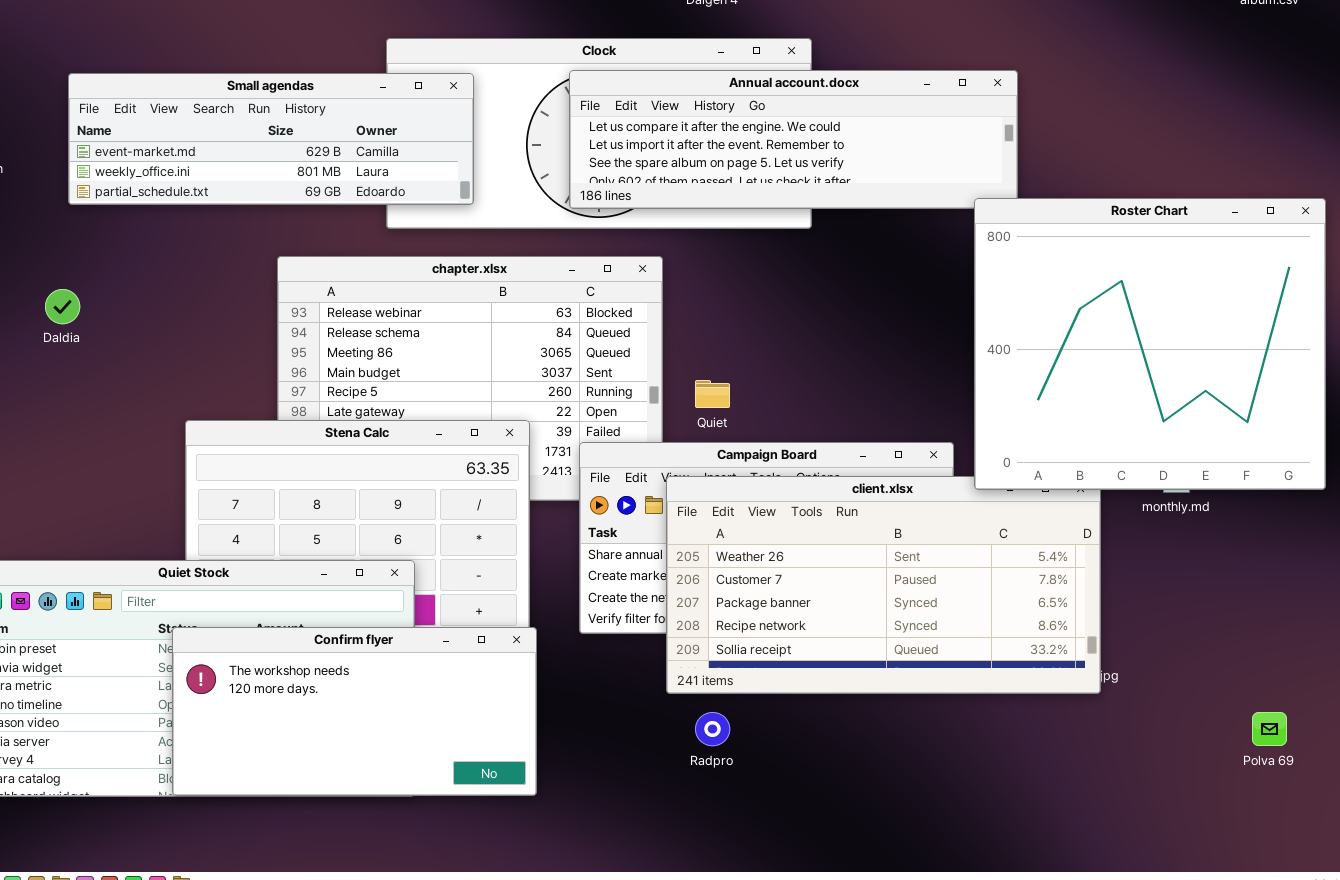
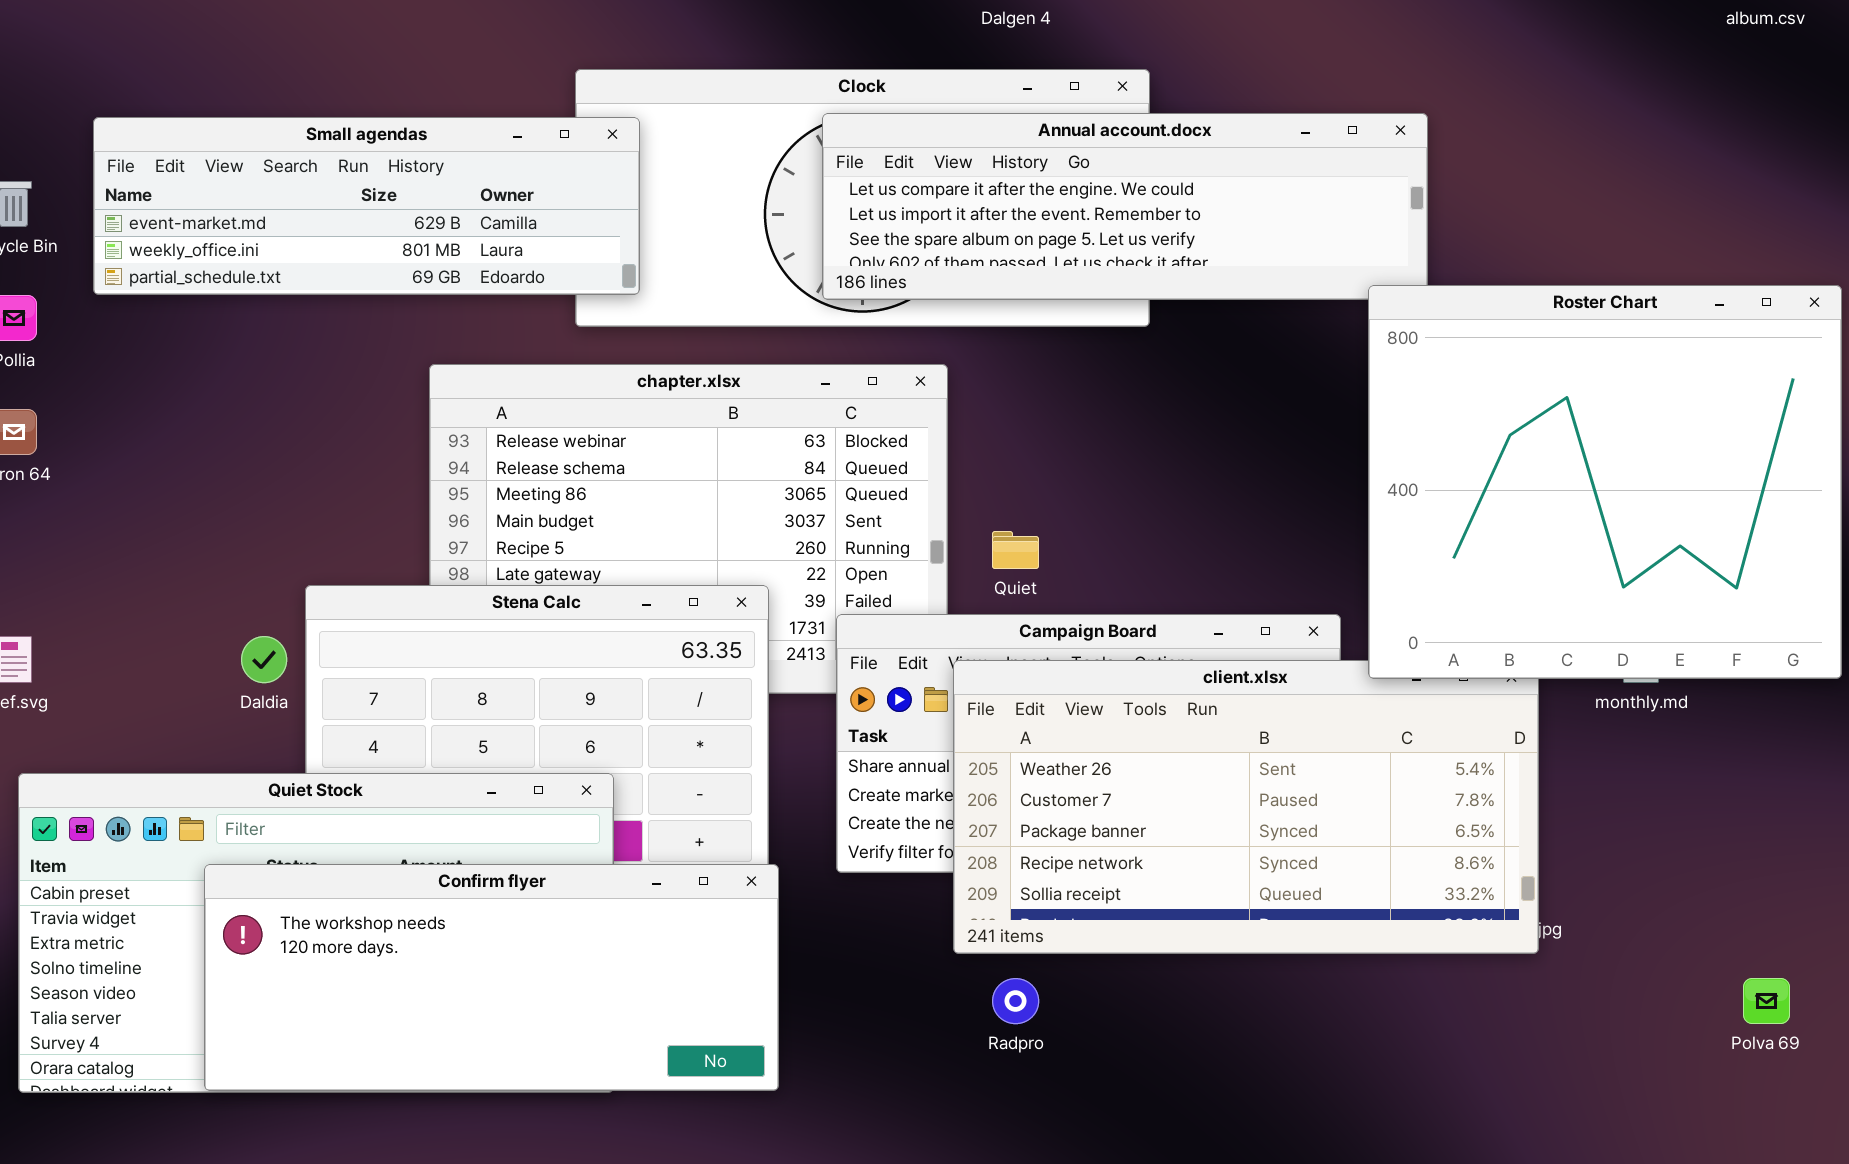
Small agendas: [68,73,474,205] -> [93,117,640,295], moved
Daldia: [45,289,80,324] -> [241,636,287,683], moved
Confirm flyer: [172,627,537,796] -> [204,864,779,1091], resized

